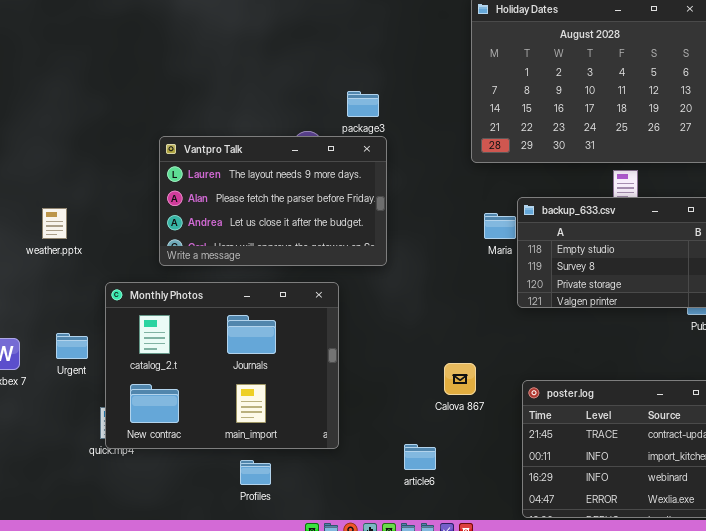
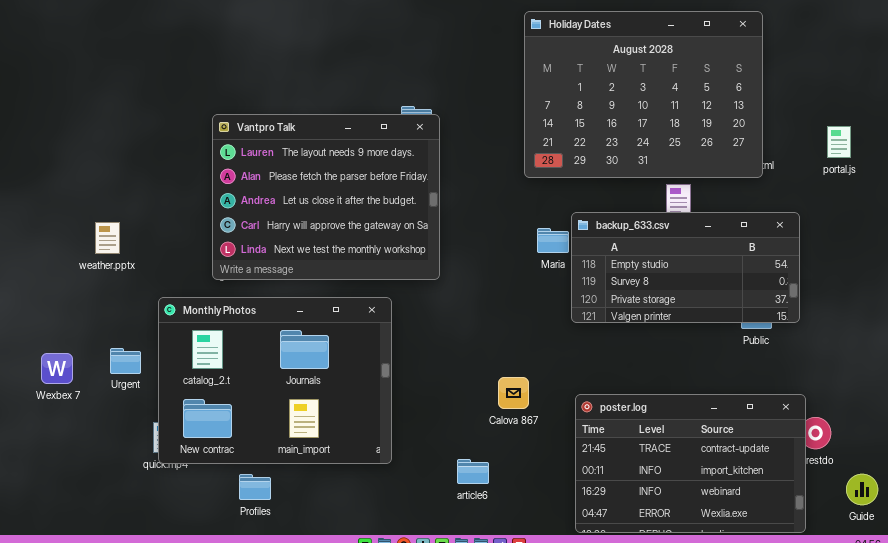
Vantpro Talk: [159,136,387,266] -> [212,114,440,280], resized
Profiles: [240,460,271,485] -> [239,474,271,500], moved

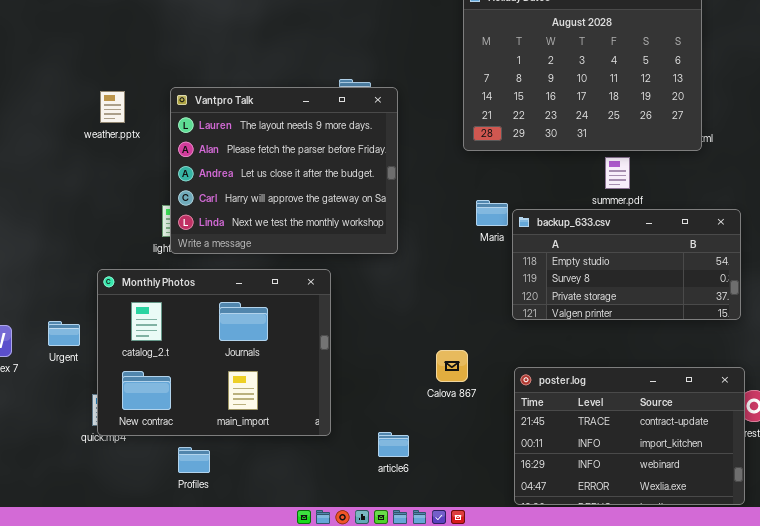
Vantpro Talk: [212,114,440,280] -> [170,87,398,254], moved
backup_633.csv: [571,212,800,323] -> [512,209,741,320], moved
weather.pptx: [95,222,120,254] -> [100,91,125,123], moved
article6: [457,459,489,484] -> [378,432,409,457], moved

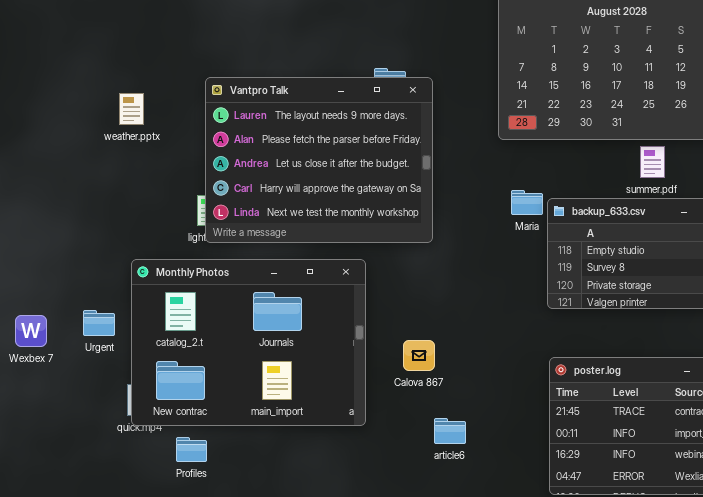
weather.pptx: [100,91,125,123] -> [119,93,144,125], moved
Calova 867: [436,350,468,382] -> [403,340,435,371], moved
article6: [378,432,409,457] -> [434,418,466,444], moved
Profiles: [178,447,210,473] -> [176,437,207,462], moved

